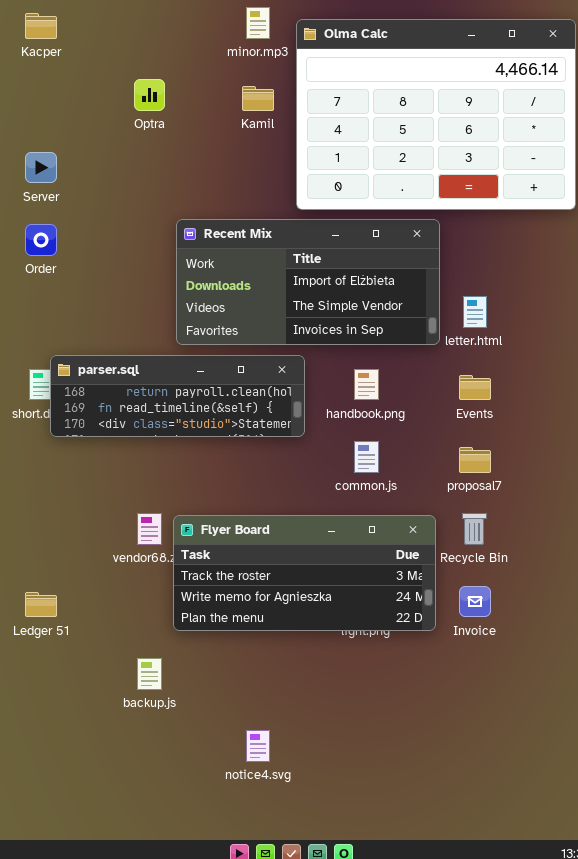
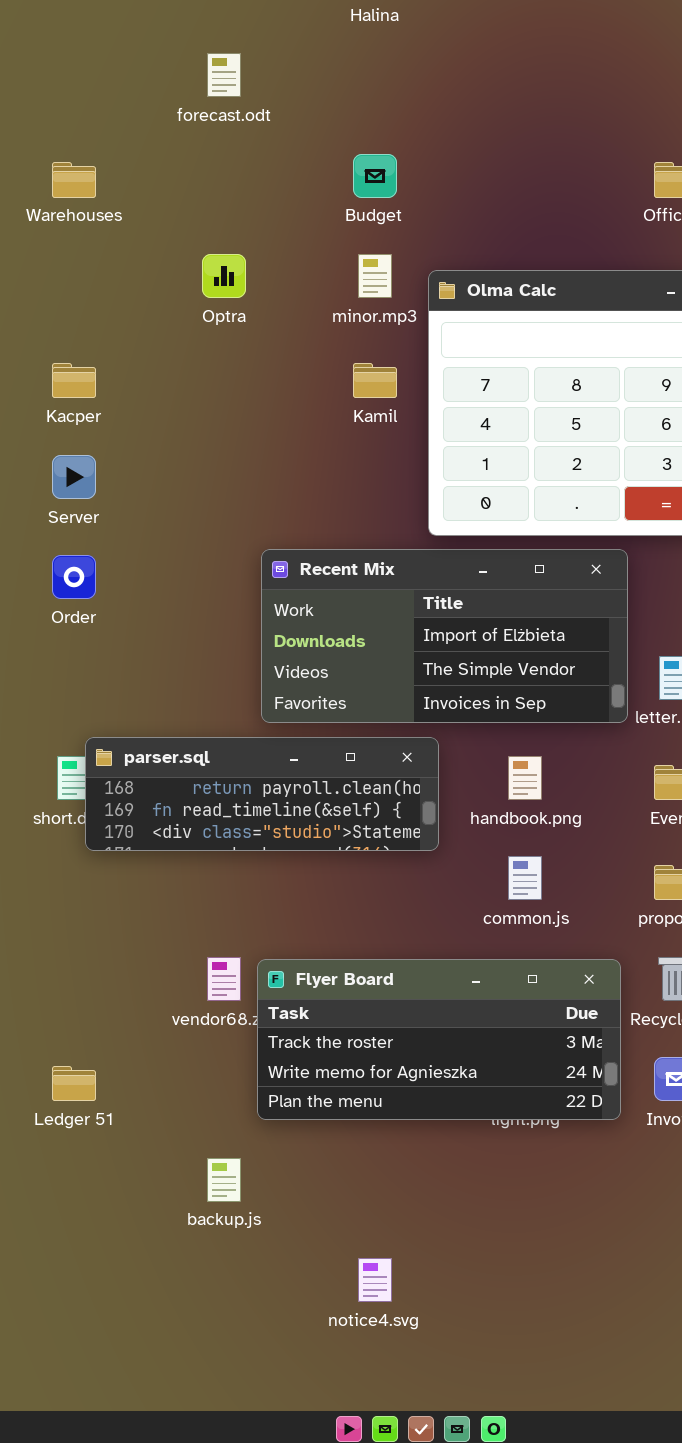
Kacper: [25,13,57,39] -> [52,363,96,398], moved
Optra: [134,79,165,111] -> [202,254,246,298], moved

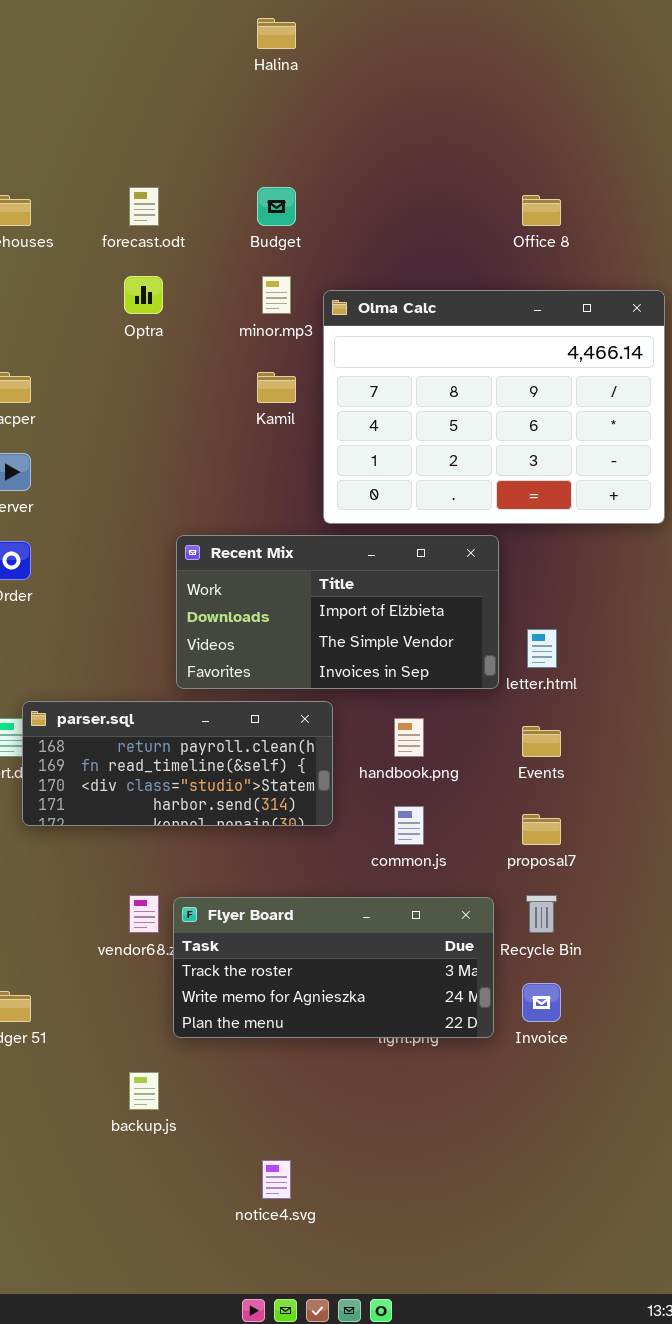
forecast.odt: [207,53,241,97] -> [129,187,159,226], moved
parser.sql: [85,737,439,851] -> [22,701,333,826], resized

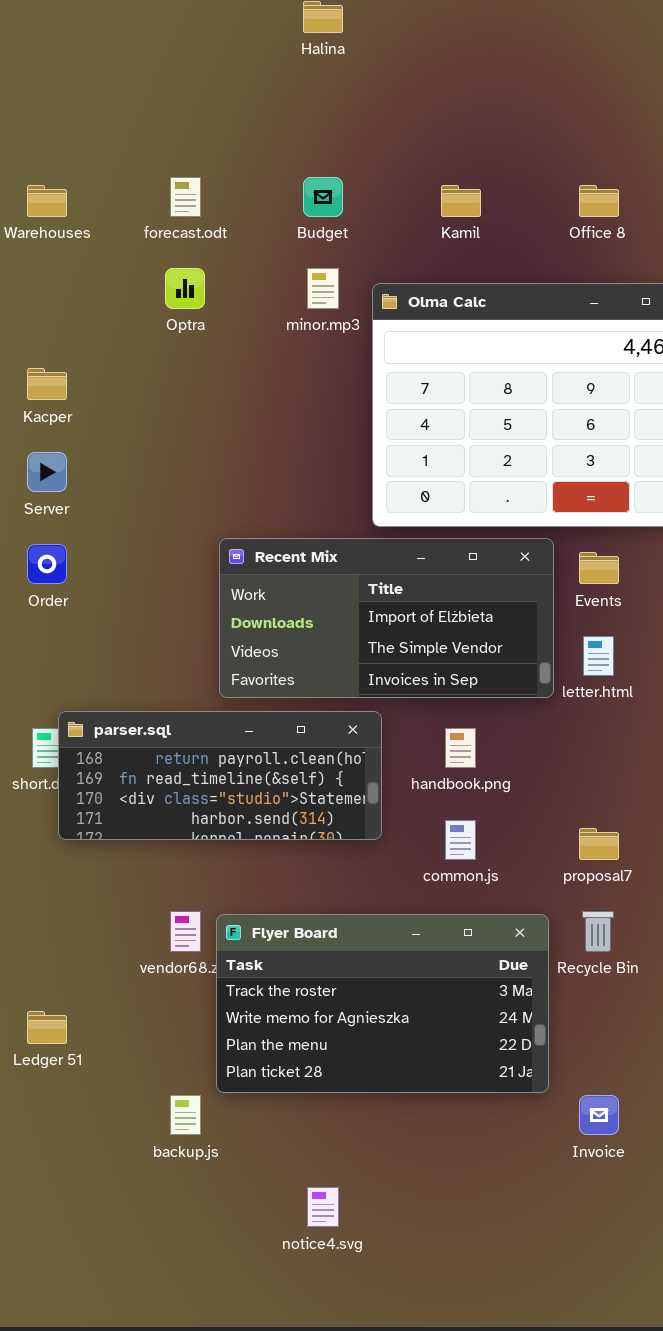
Kamil: [257,372,296,403] -> [441,185,481,217], moved
Events: [522,726,561,757] -> [579,552,619,584], moved
Flyer Board: [173,897,494,1038] -> [216,914,549,1093], resized
Invoice: [522,983,561,1022] -> [579,1095,619,1135], moved

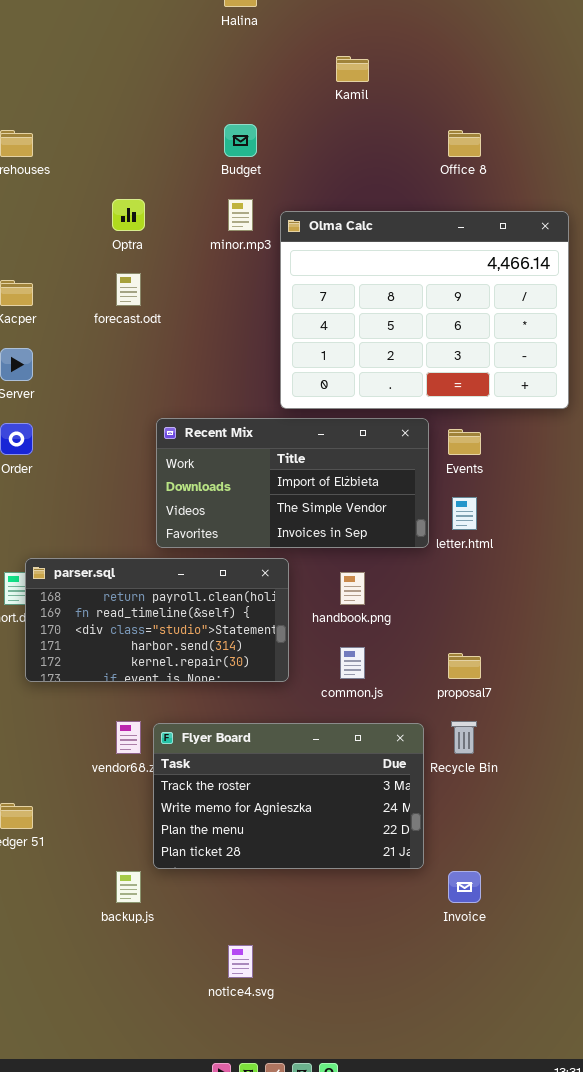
forecast.odt: [170,177,201,217] -> [116,273,141,306], moved
Kamil: [441,185,481,217] -> [336,56,369,82], moved
parser.sql: [58,711,382,840] -> [25,558,289,682], resized

